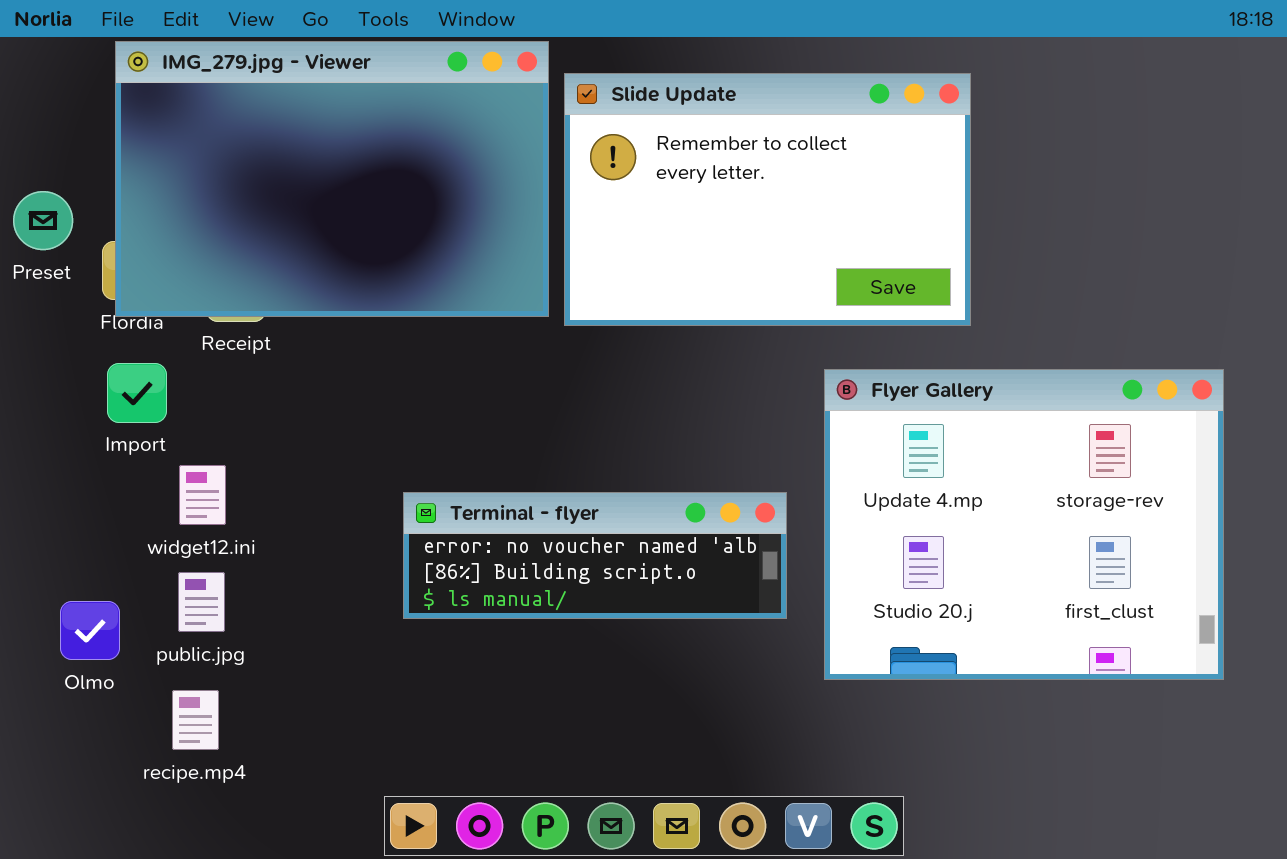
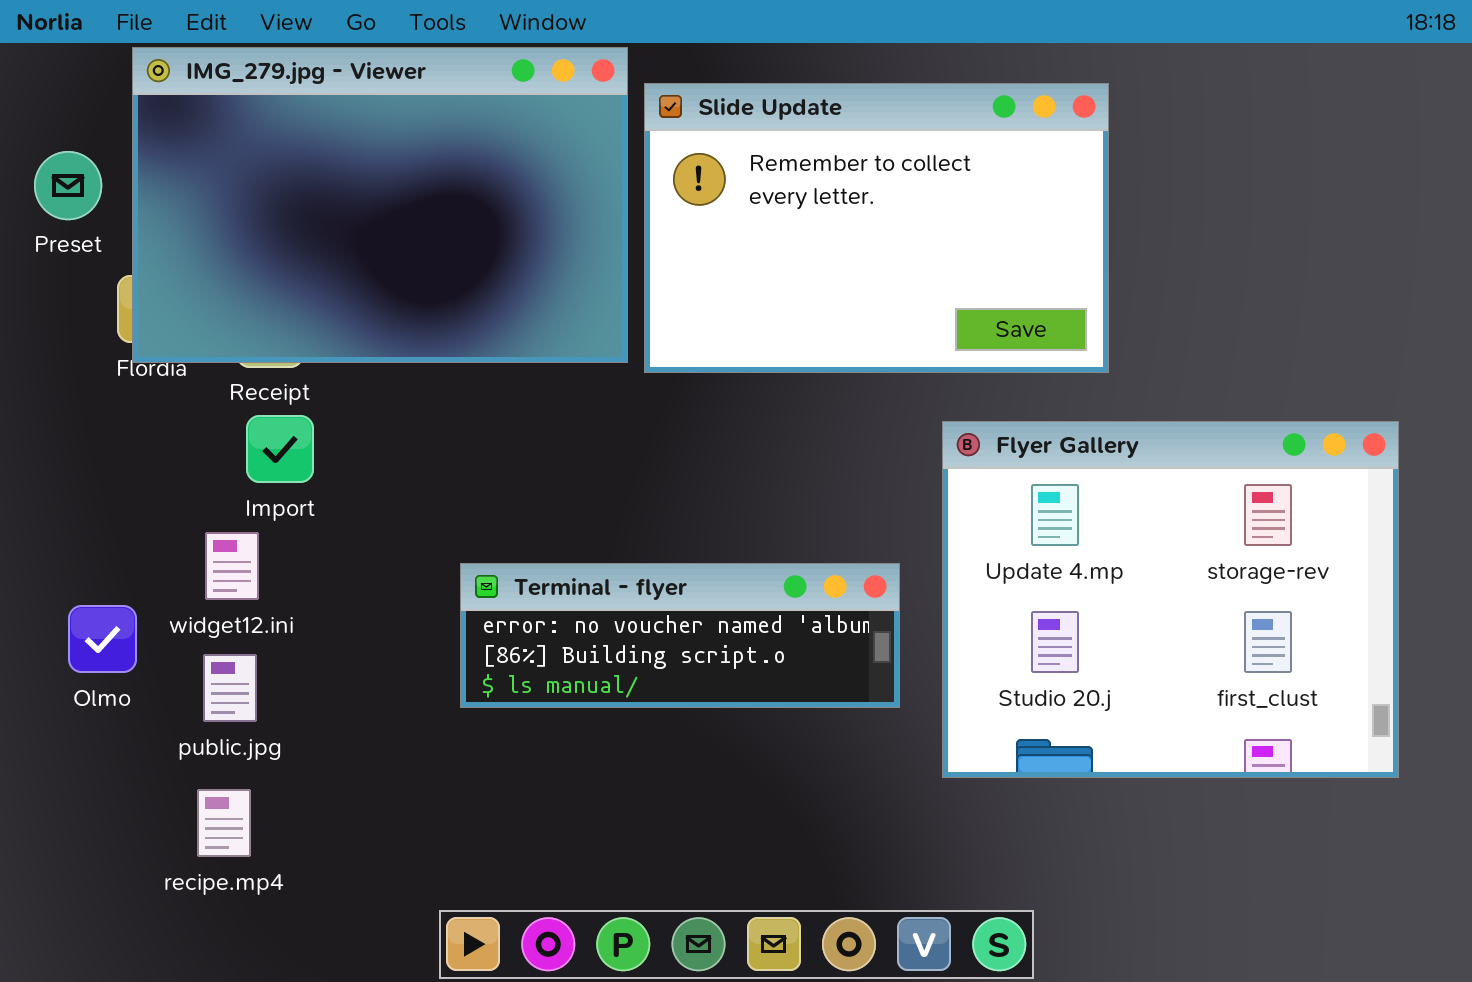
Preset: [13,191,73,250] -> [34,151,102,220], moved
Import: [107,363,167,423] -> [246,415,314,483], moved
Olmo: [60,601,120,660] -> [68,605,137,673], moved

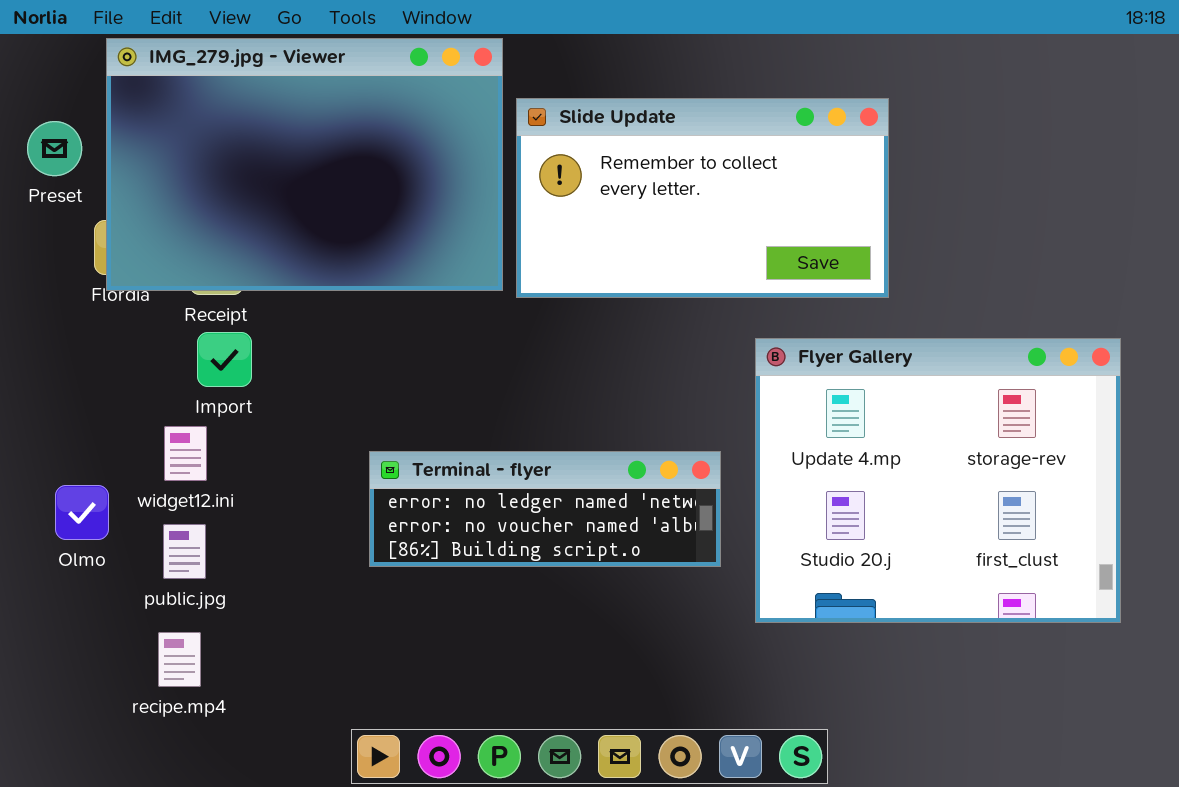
Slide Update: [644,83,1109,373] -> [516,98,889,298], resized
Terminal - flyer: [460,563,900,708] -> [369,451,721,567], scrolled up 1 row

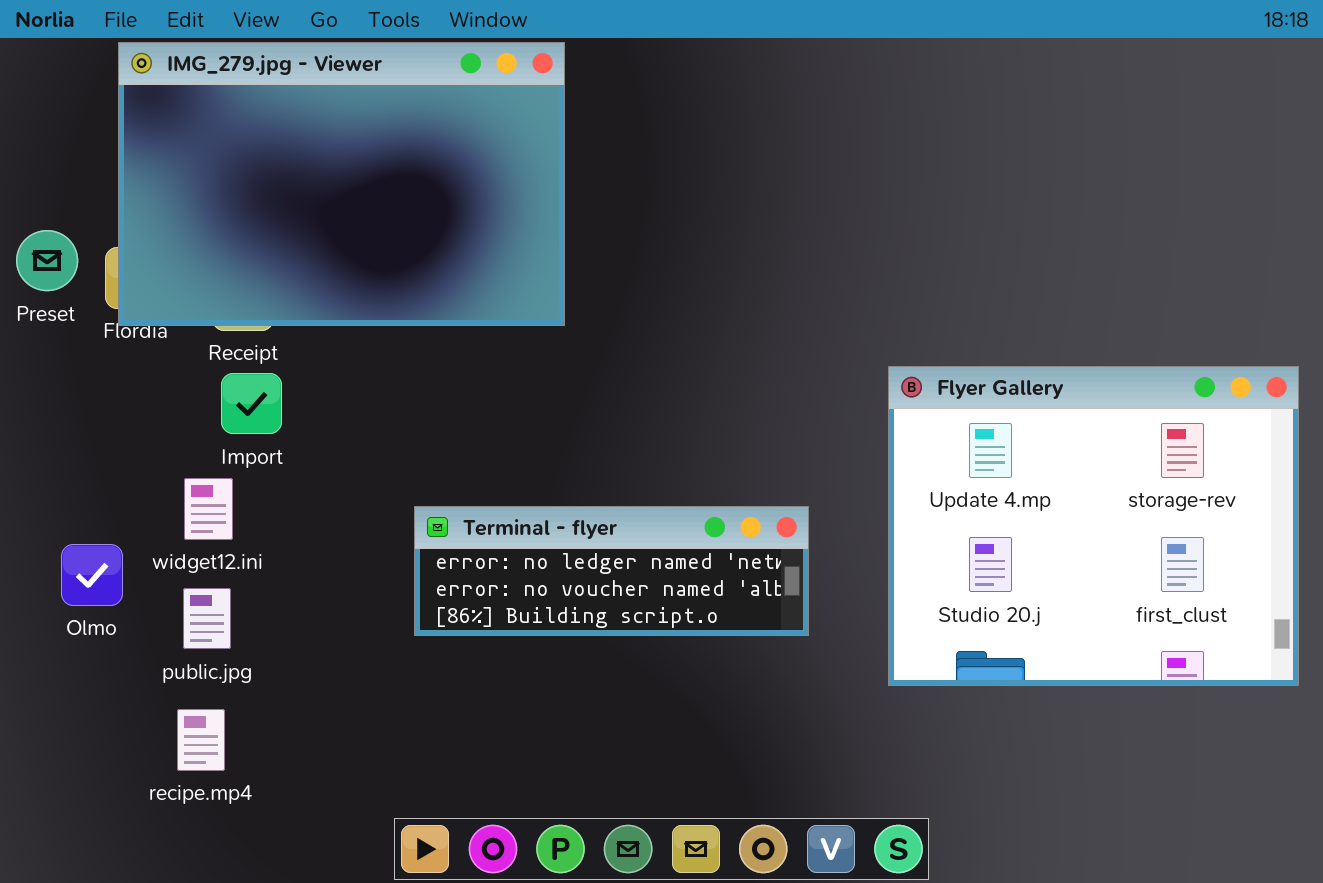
Slide Update: [516,98,889,298] -> none, closed
Preset: [27,121,82,176] -> [16,230,78,291], moved
Flyer Gallery: [755,338,1121,623] -> [888,366,1299,686], moved

